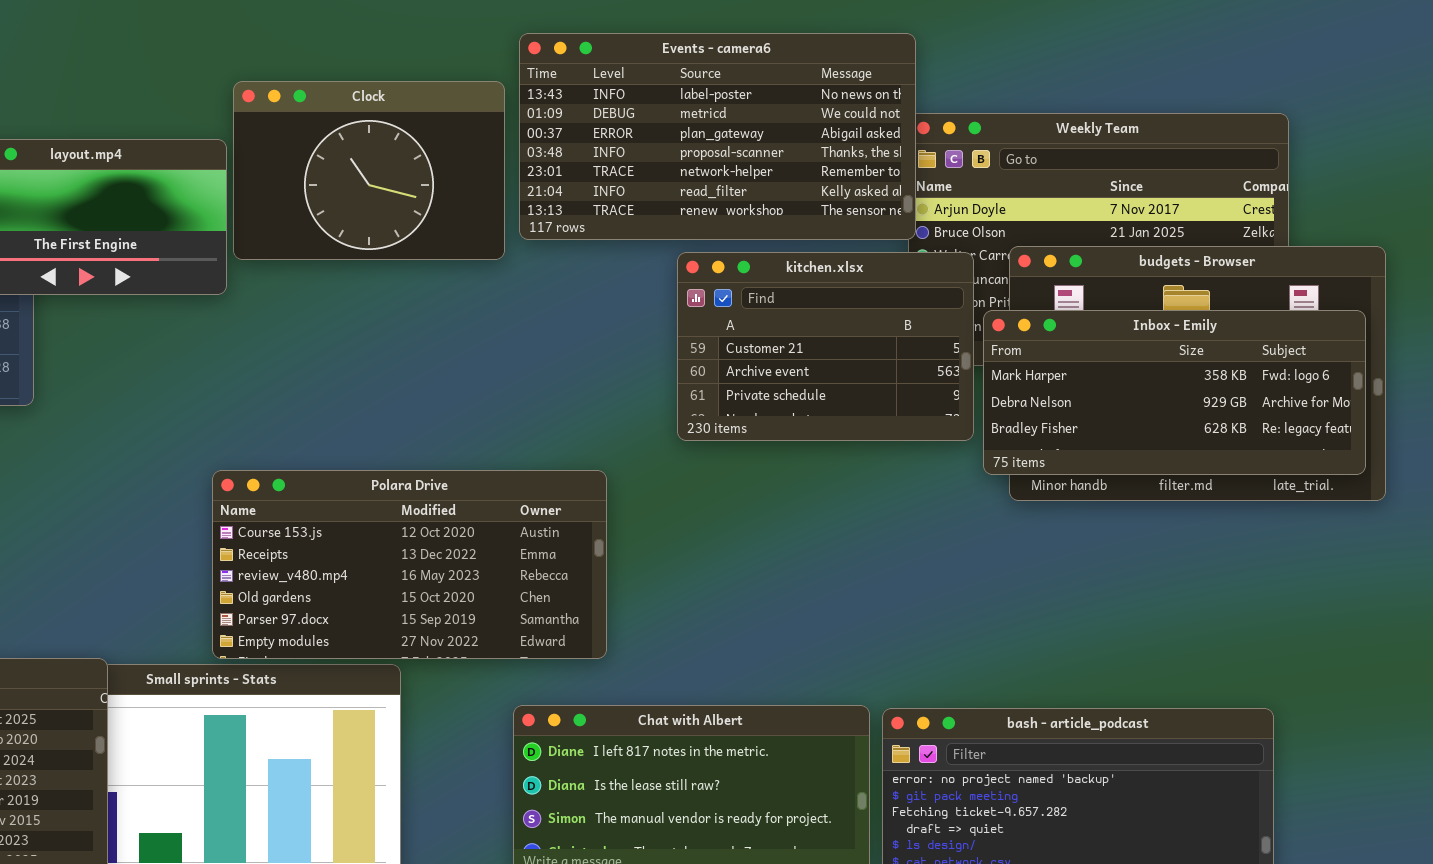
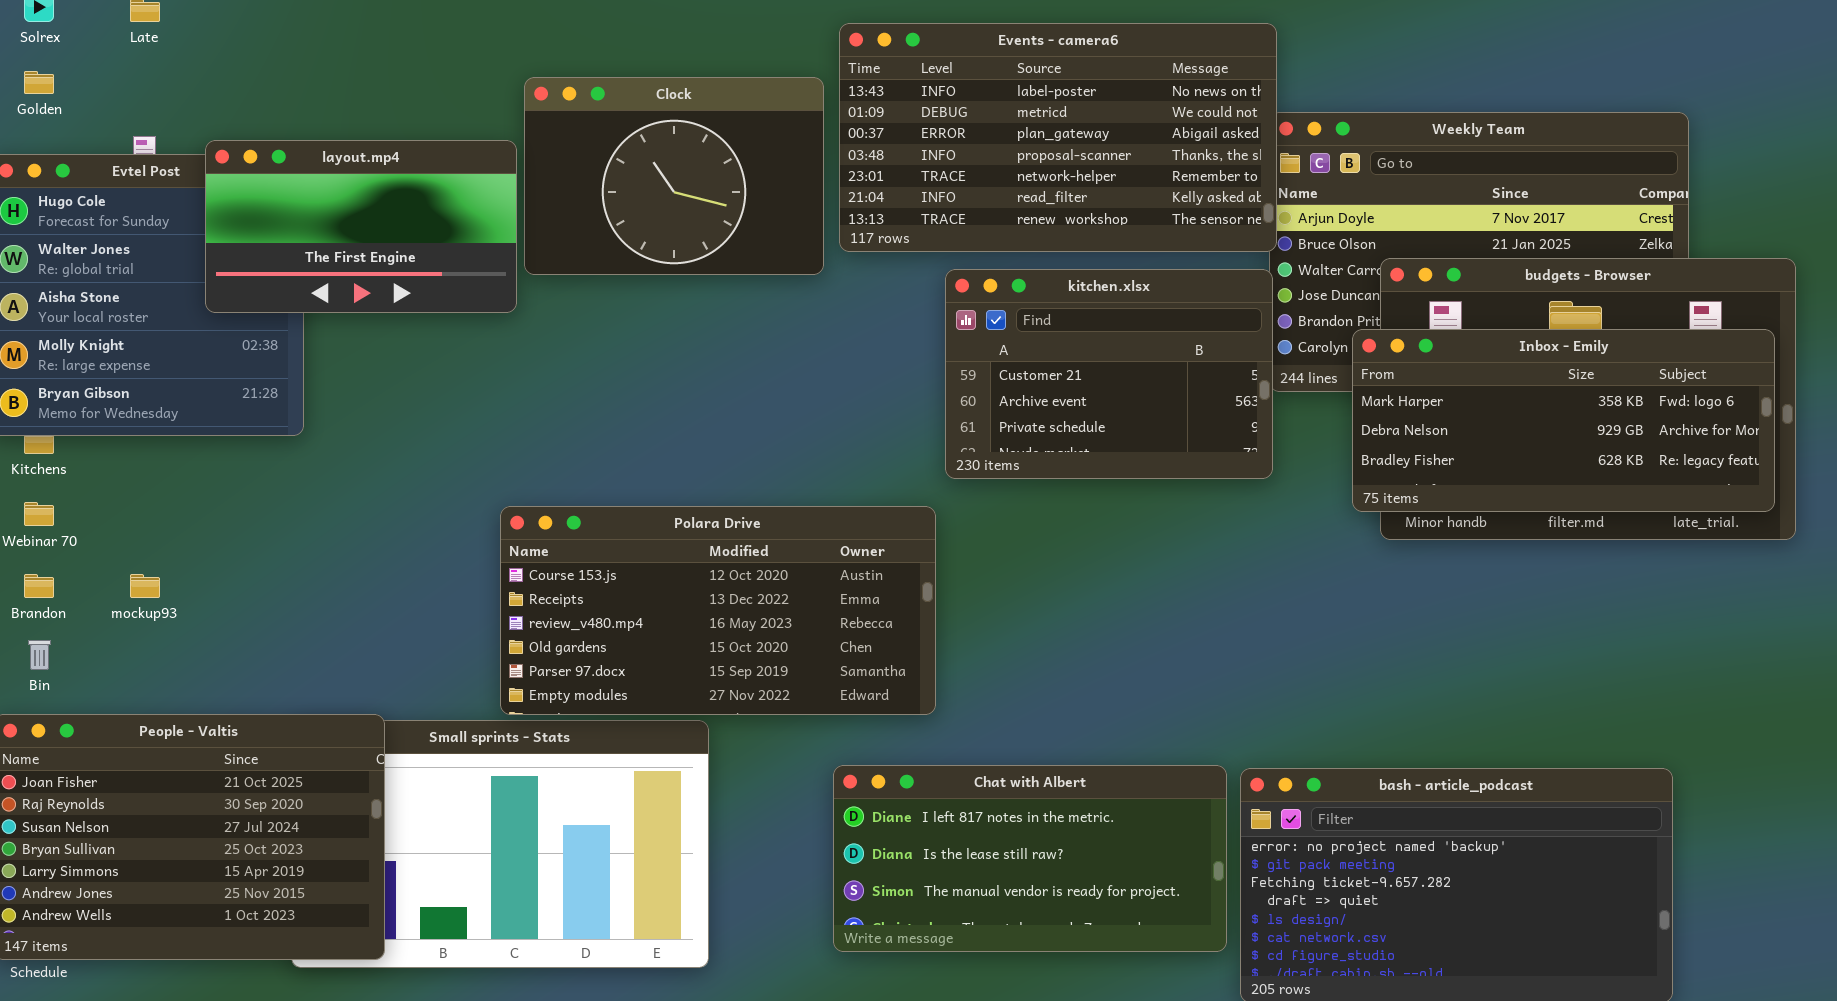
kitchen.xlsx: [677,252,974,441] -> [945,269,1273,479], moved

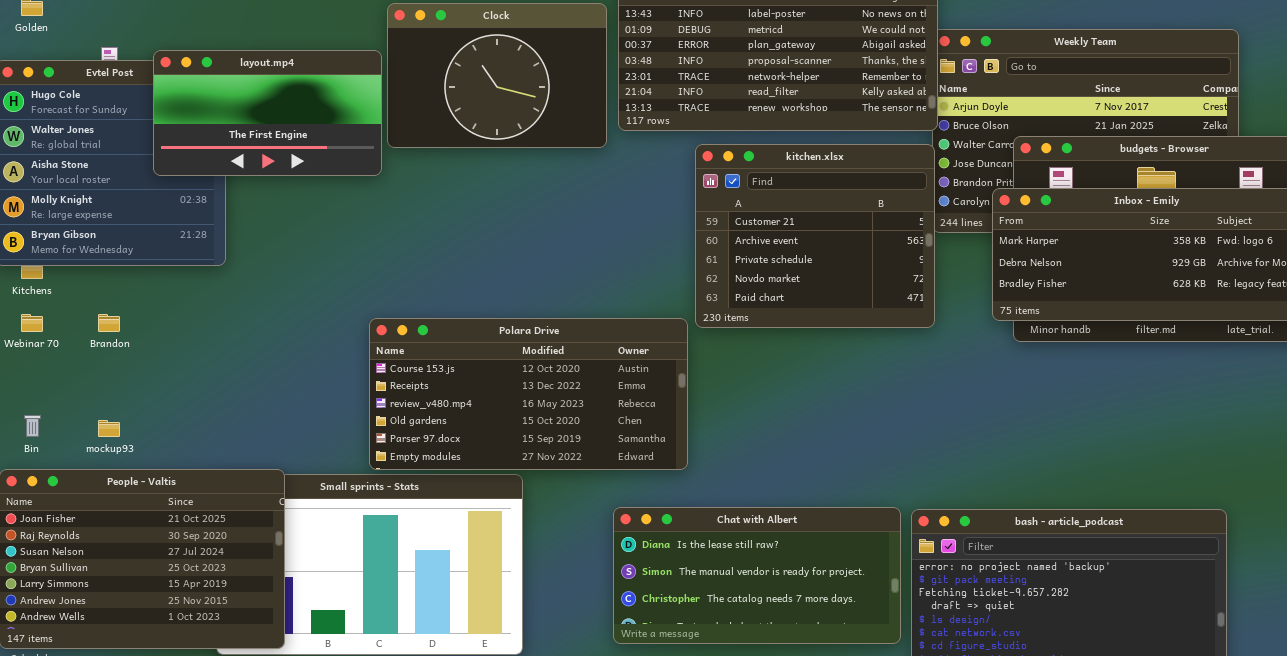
kitchen.xlsx: [945,269,1273,479] -> [695,144,935,328], resized
Brandon: [24,574,54,598] -> [98,314,120,332], moved
mockup93: [130,574,160,598] -> [98,420,120,437], moved
Chat with Albert: [833,765,1227,952] -> [613,507,901,644], scrolled down 1 row

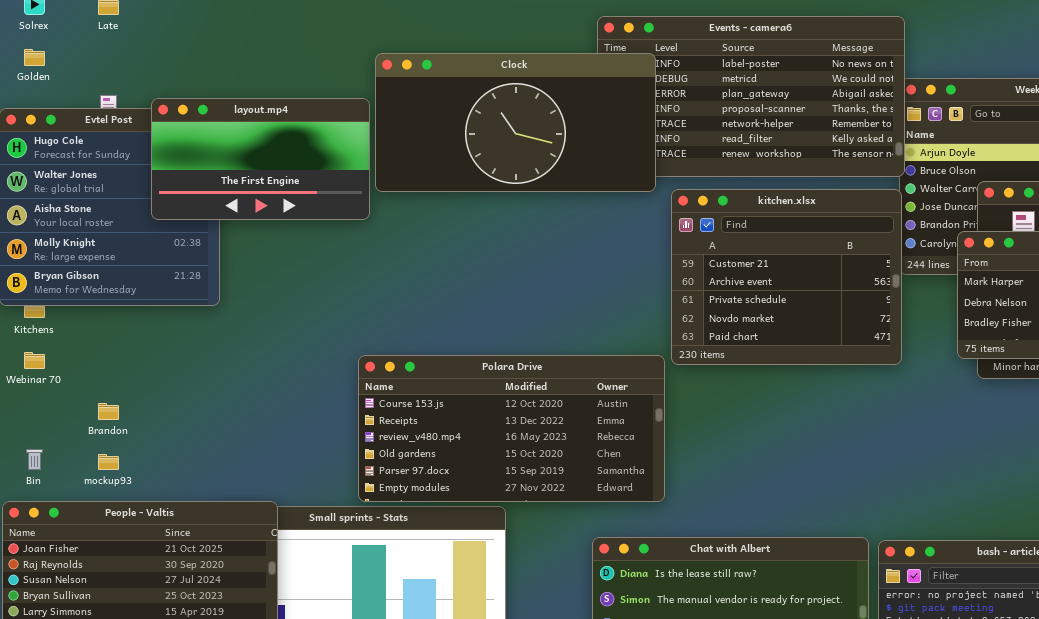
Clock: [387,3,607,148] -> [375,53,656,192], resized
Brandon: [98,314,120,332] -> [98,403,119,420], moved

